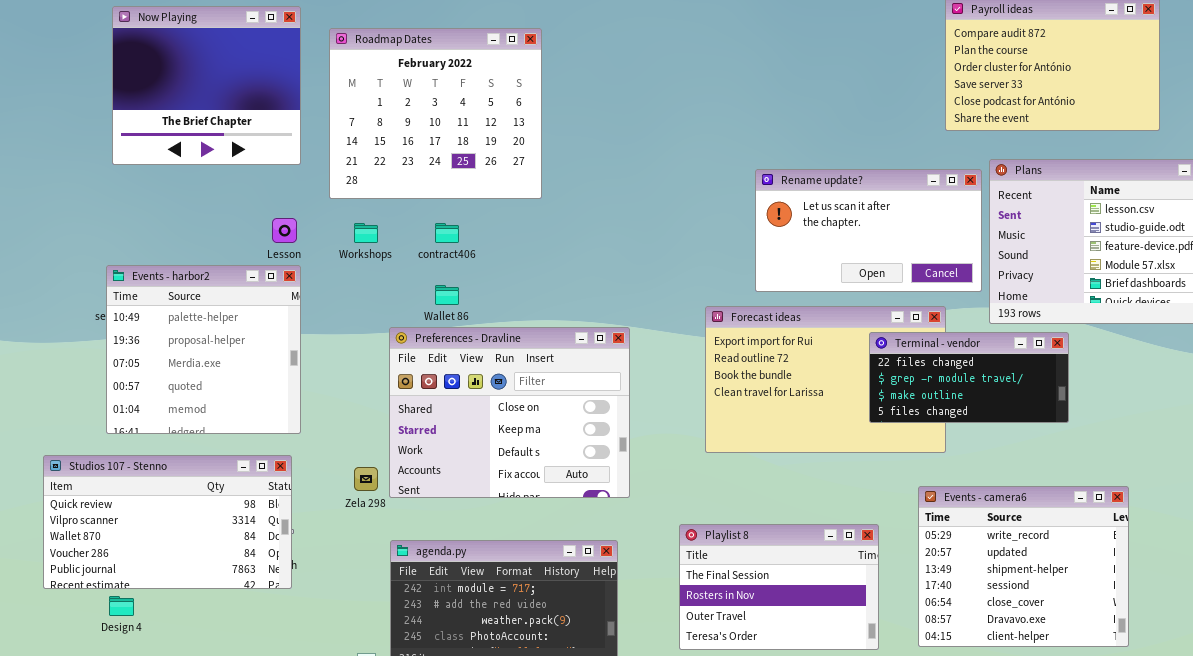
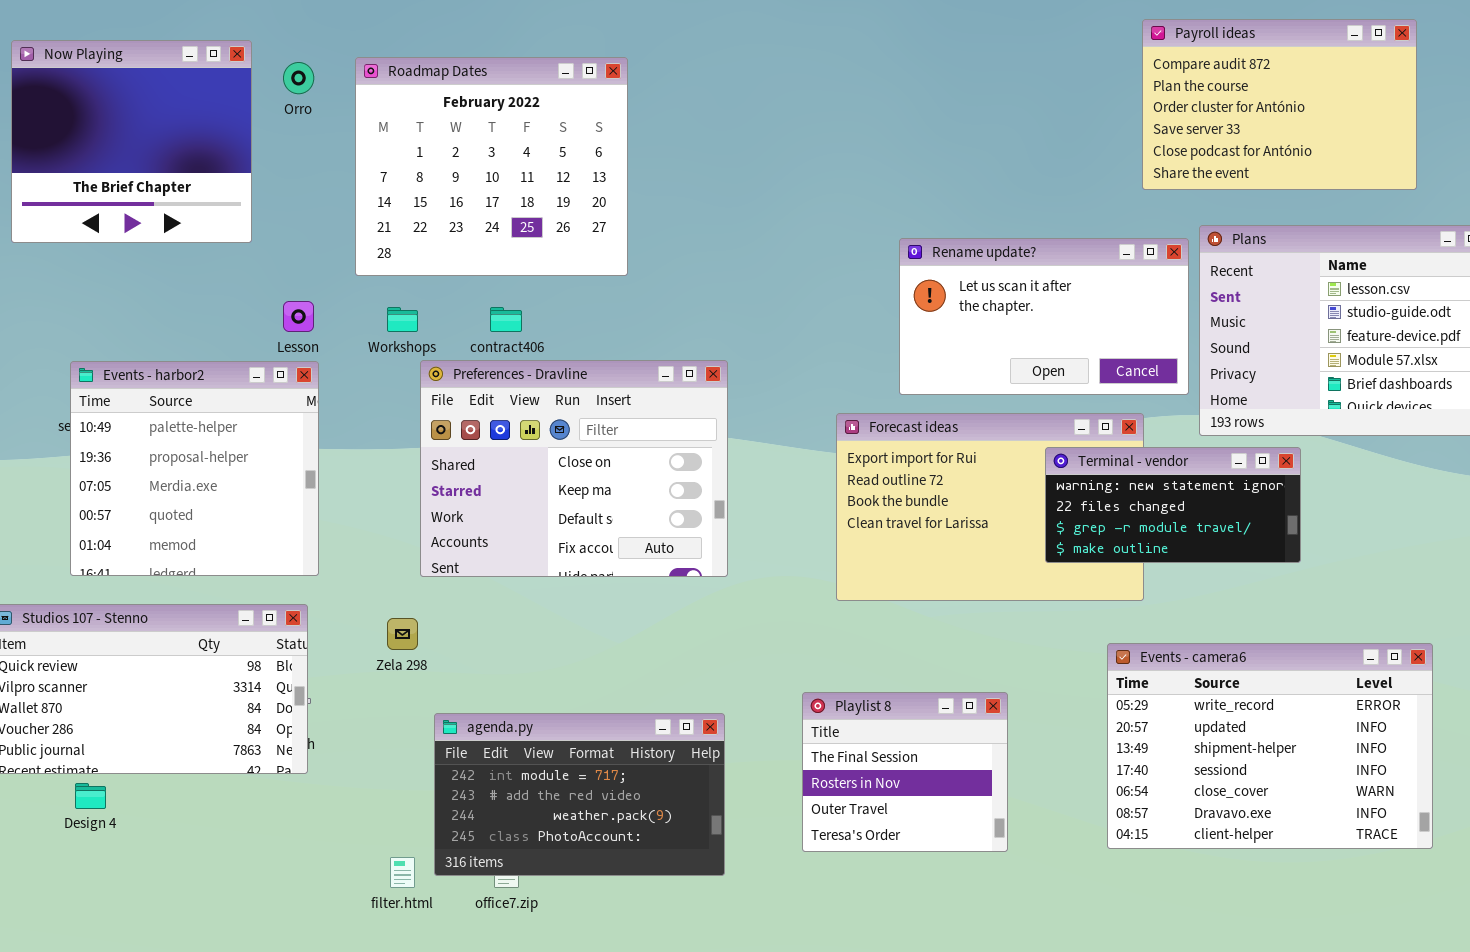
Now Playing: [112,6,301,165] -> [11,40,252,243], moved
Preferences - Dravline: [389,327,630,498] -> [420,360,728,577], moved
Terminal - vendor: [869,332,1069,423] -> [1045,447,1301,563], scrolled up 1 row
Events - camera6: [918,486,1129,647] -> [1107,643,1433,849], resized
Playlist 8: [679,524,879,650] -> [802,692,1008,852], resized

